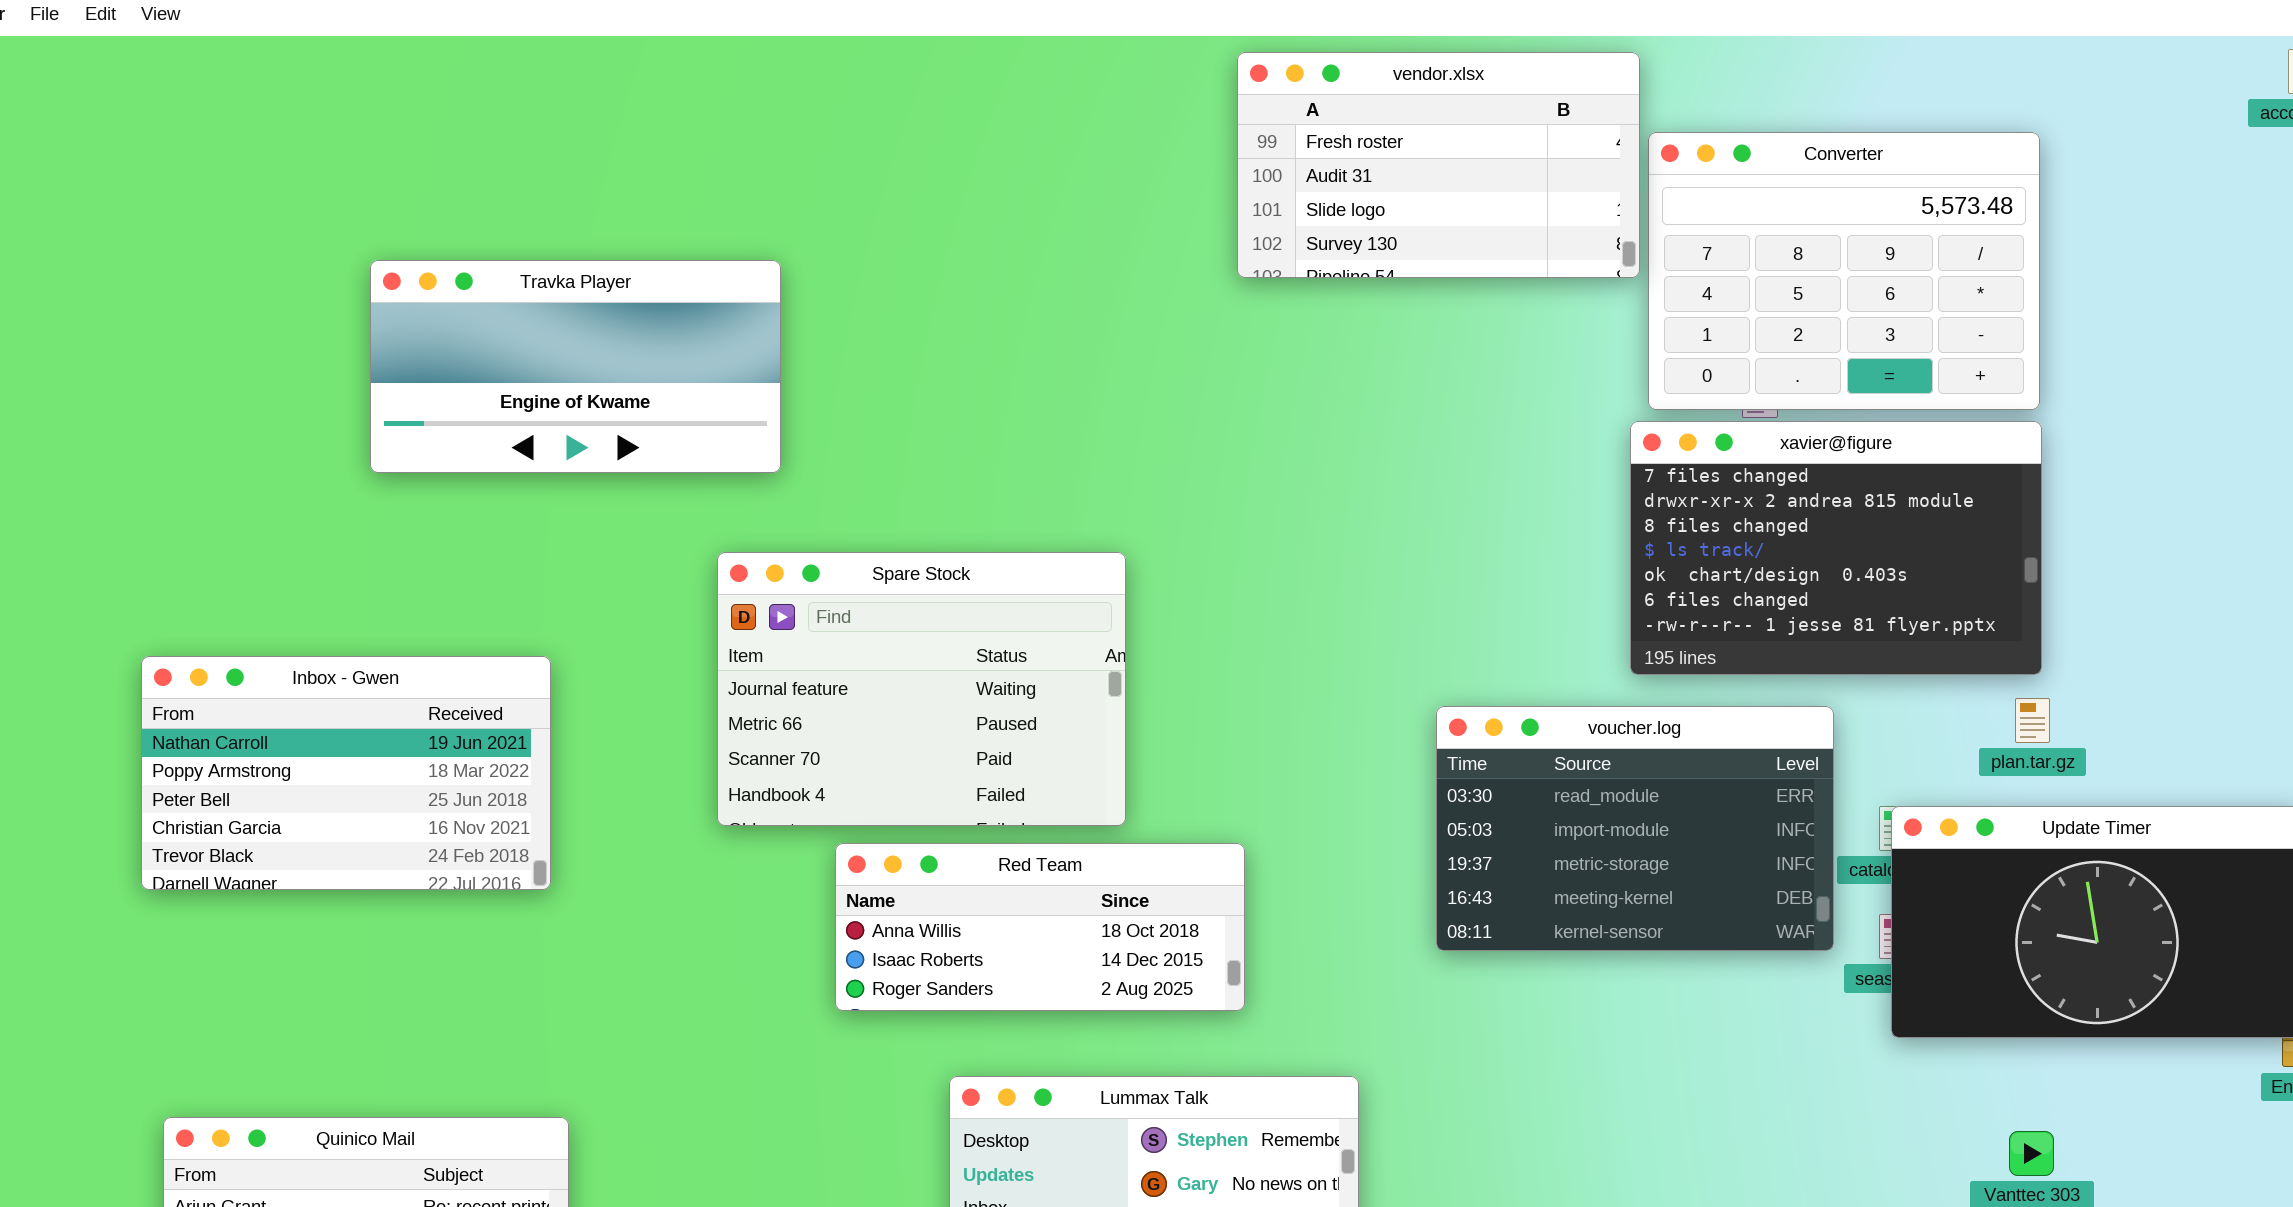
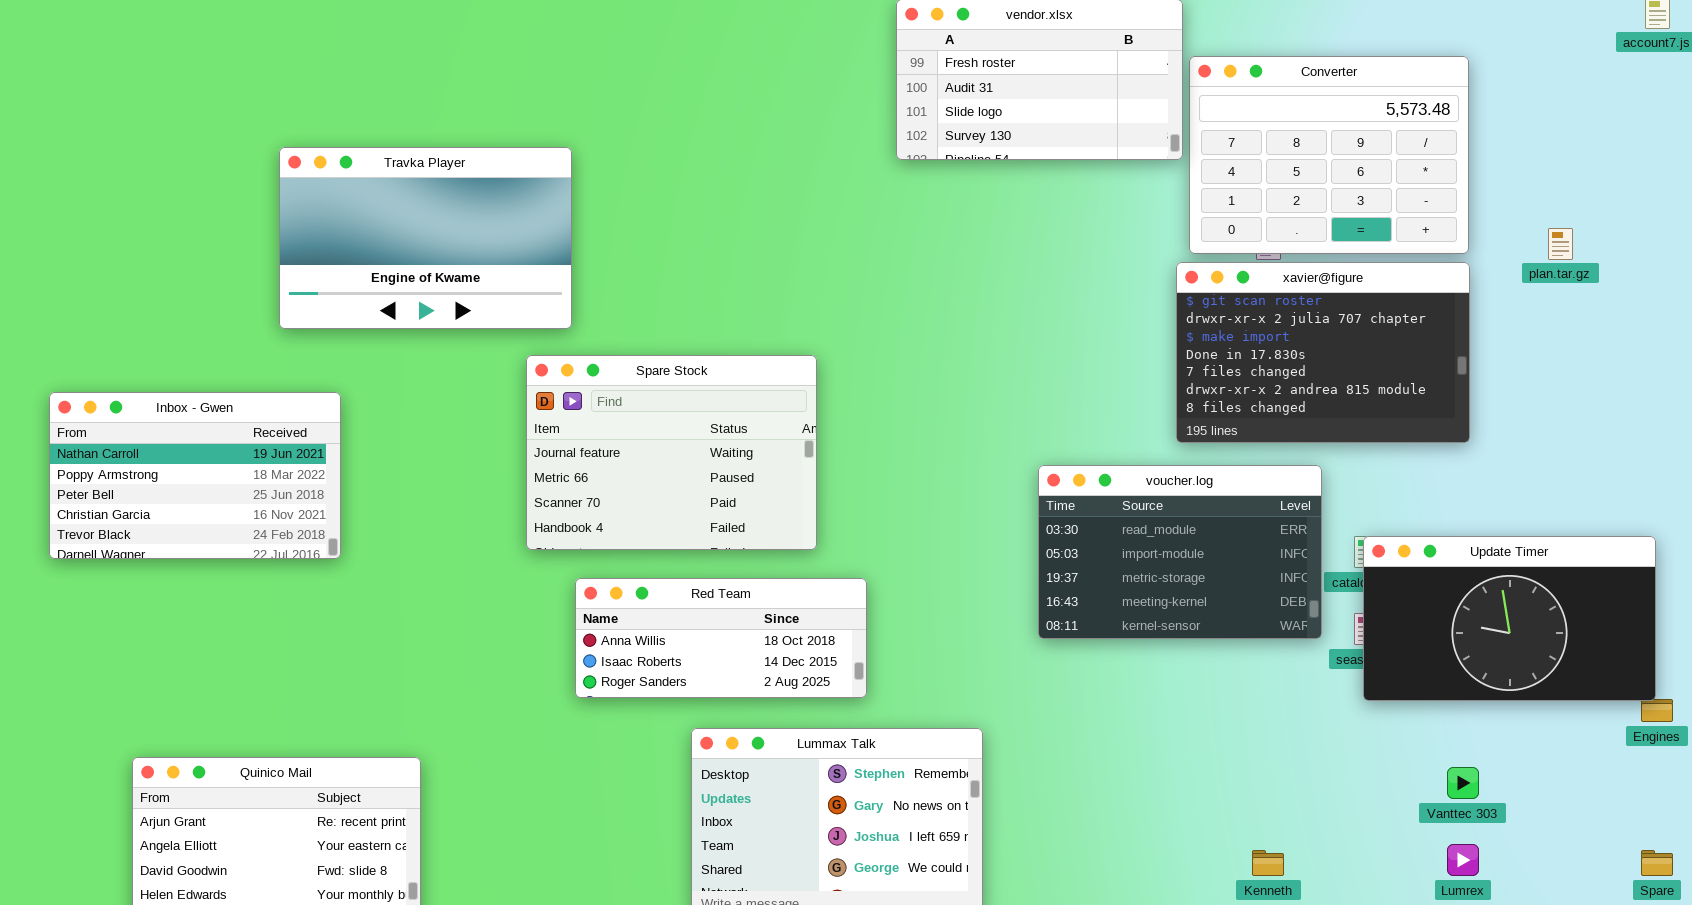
Travka Player: [370,260,781,473] -> [279,147,572,329], resized
xavier@figure: [1630,421,2042,675] -> [1176,262,1470,443], scrolled up 4 rows
Inbox - Gwen: [141,656,551,890] -> [49,392,341,559], moved
plan.tar.gz: [2015,698,2050,743] -> [1548,228,1573,260], moved
Red Team: [835,843,1245,1011] -> [575,578,867,698], moved

